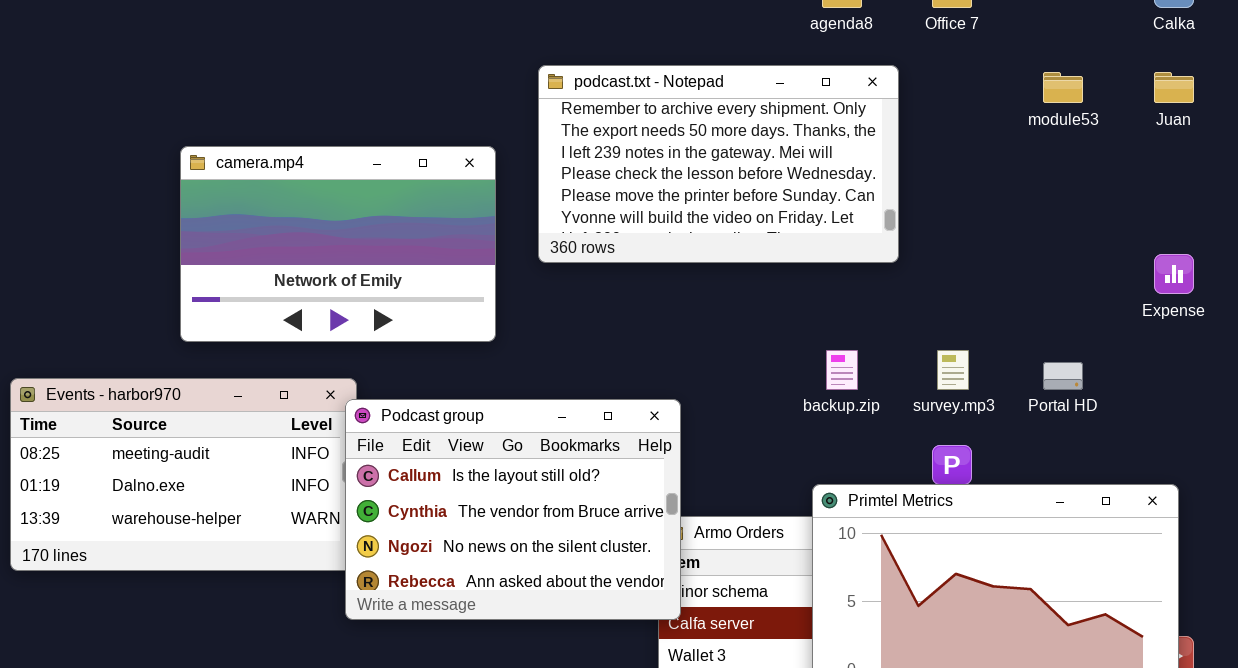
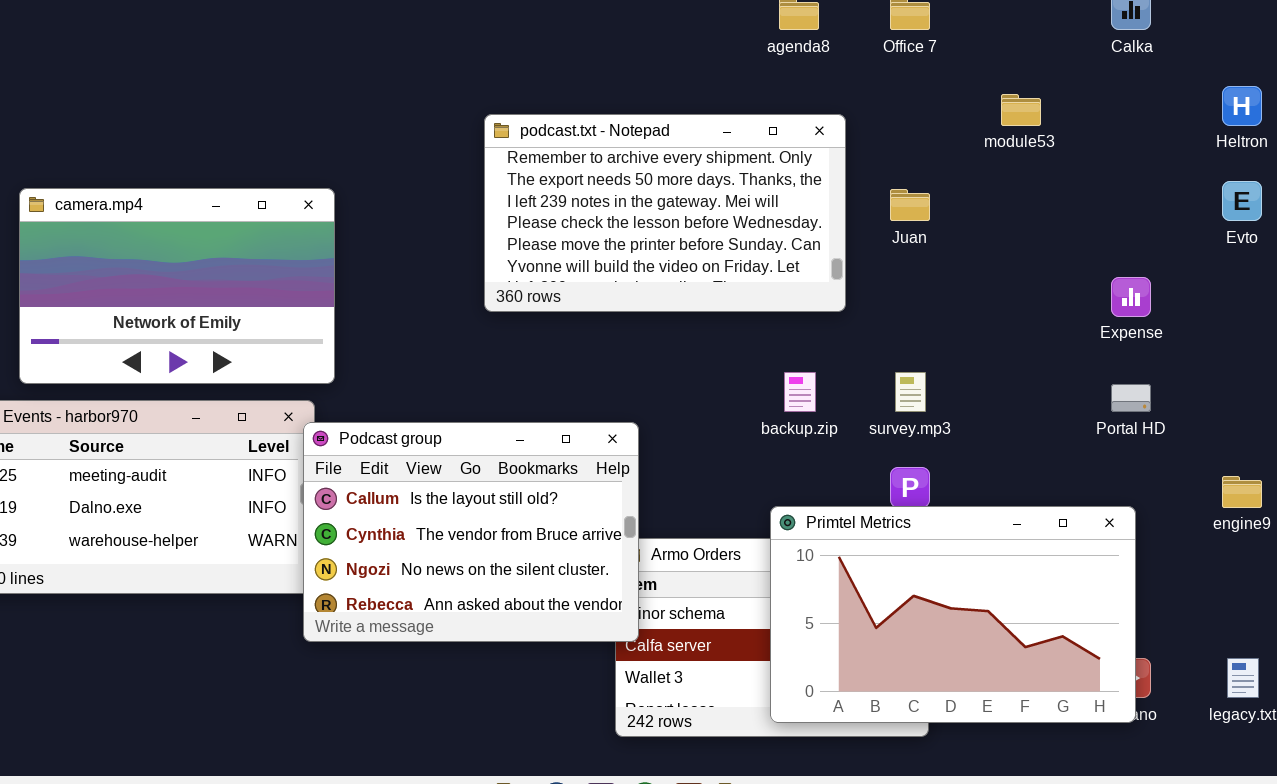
podcast.txt - Notepad: [538,65,899,263] -> [484,114,846,312], moved
Juan: [1154,72,1194,103] -> [890,189,930,221], moved
camera.mp4: [180,146,496,342] -> [19,188,335,384], moved
Portal HD: [1043,362,1083,390] -> [1111,384,1151,412], moved

